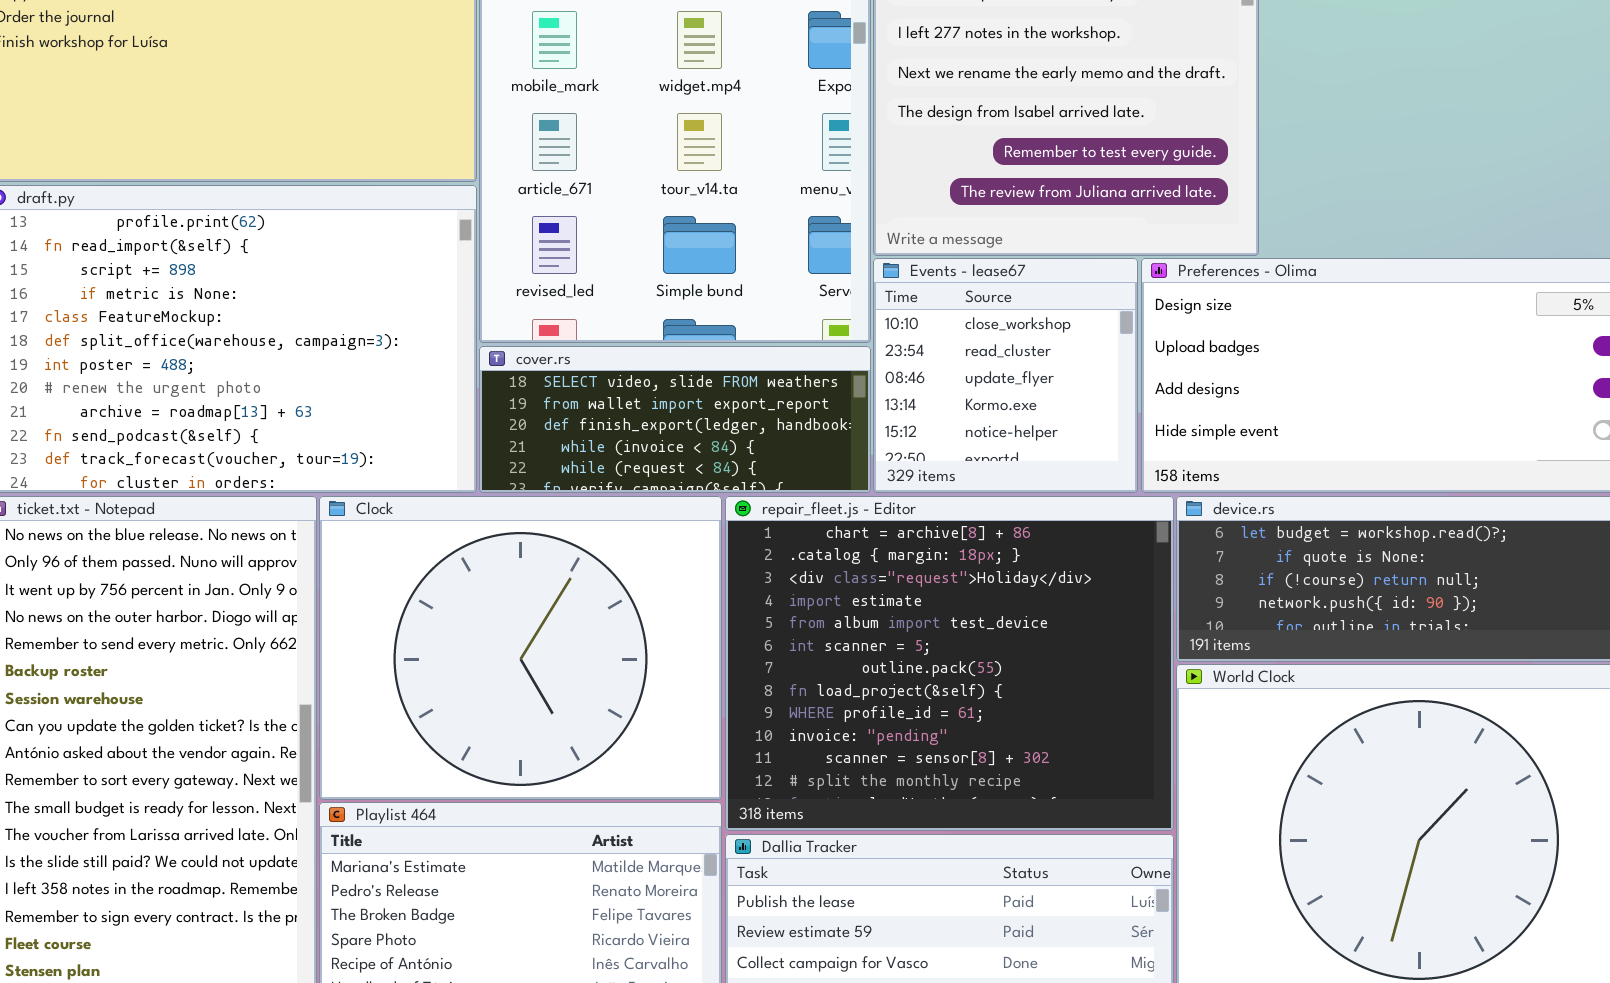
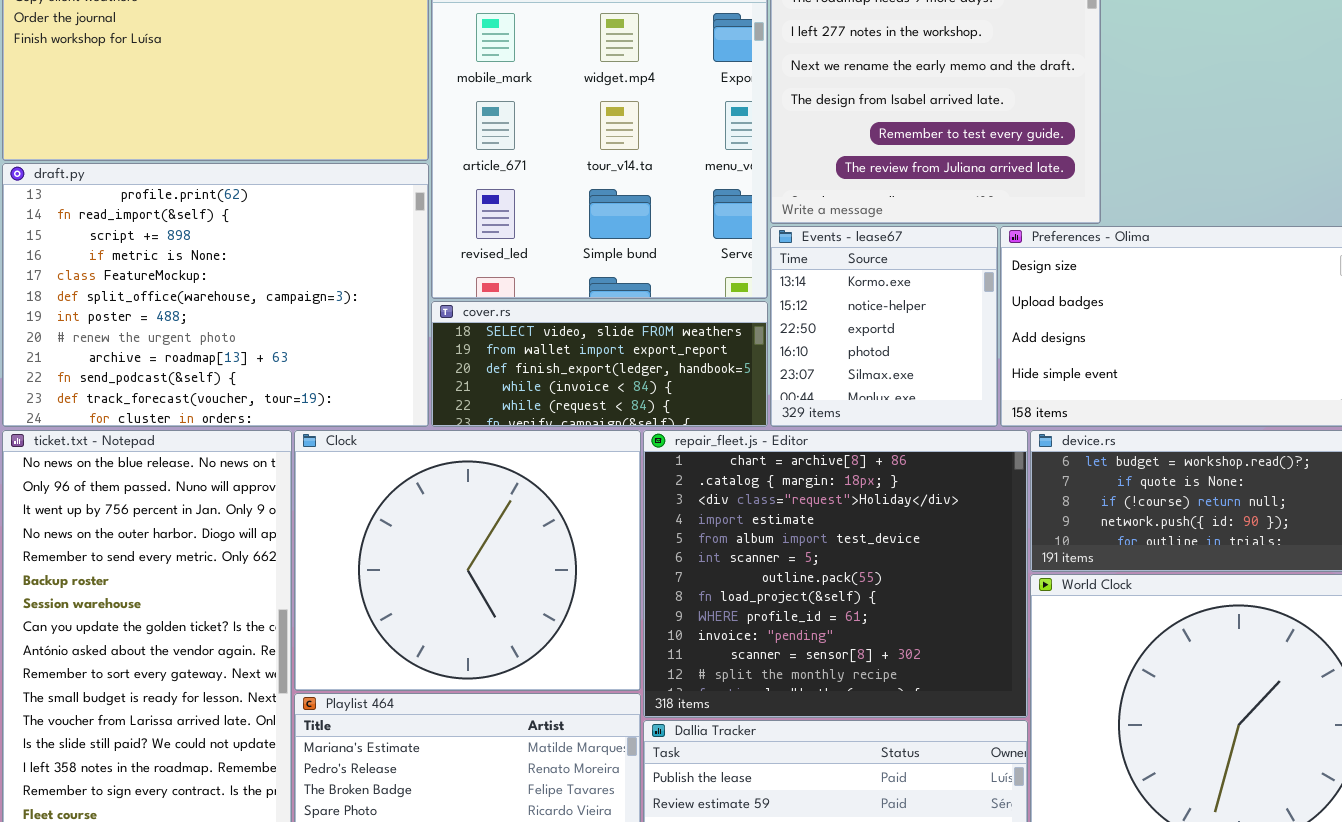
Events - lease67: [873,258,1138,493] -> [770,226,998,427], scrolled down 3 rows

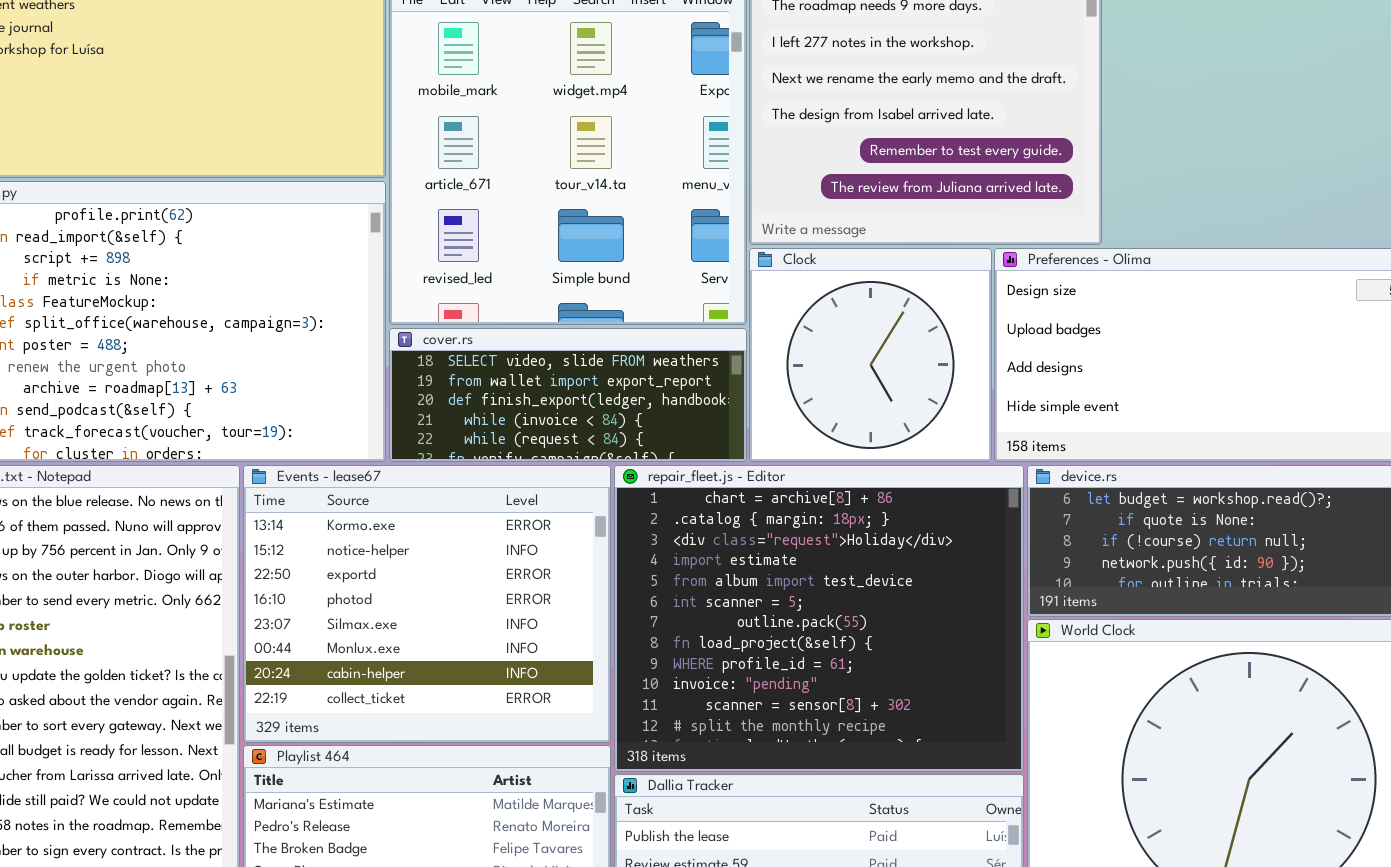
Events - lease67: [770,226,998,427] -> [243,465,611,743], moved, resized
Clock: [294,430,641,691] -> [749,248,992,462], moved, resized

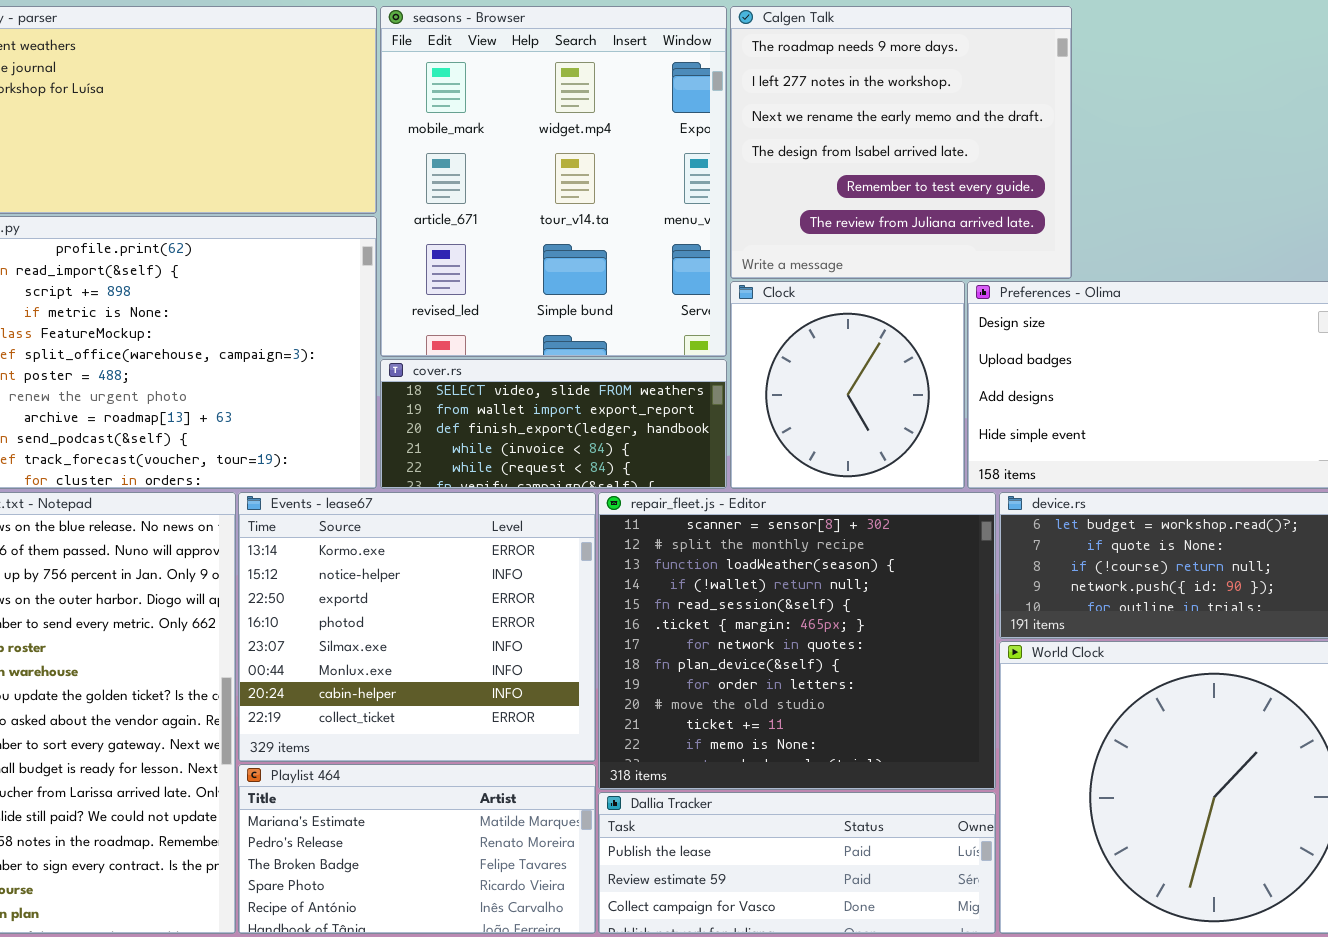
repair_fleet.js - Editor: [614,465,1024,772] -> [598,492,996,790], scrolled down 10 rows

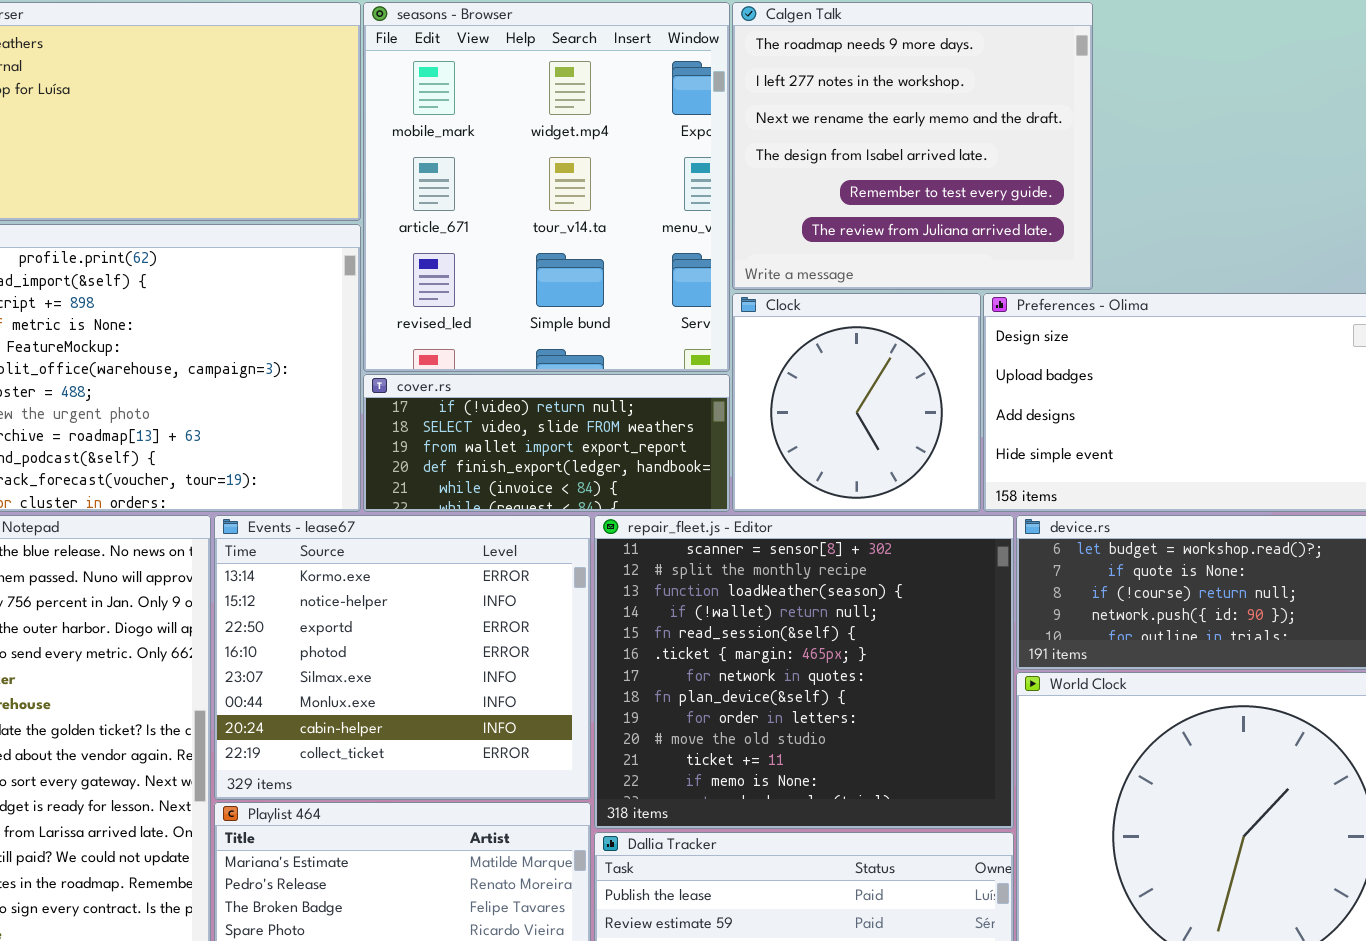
cover.rs: [380,359,727,489] -> [363,374,730,512], scrolled up 1 row

